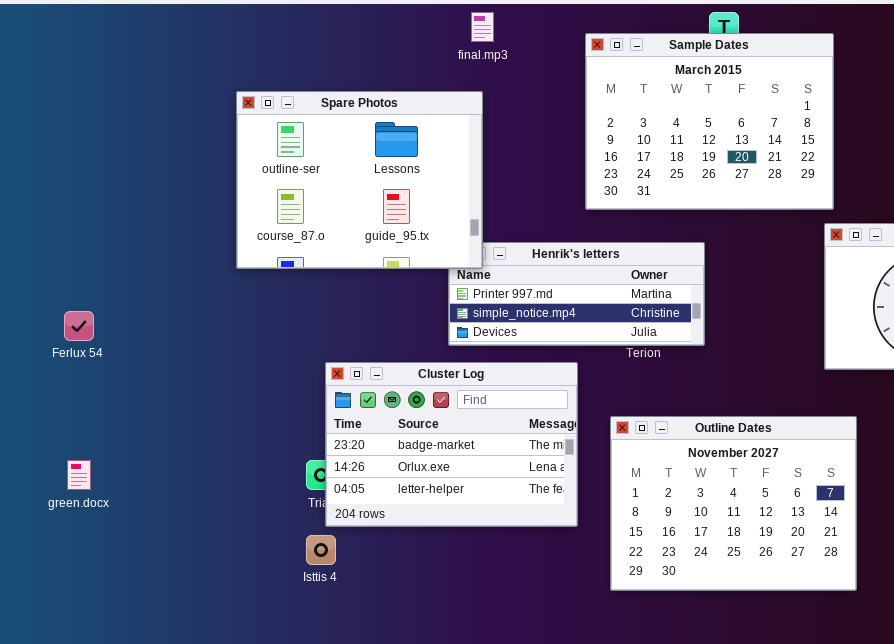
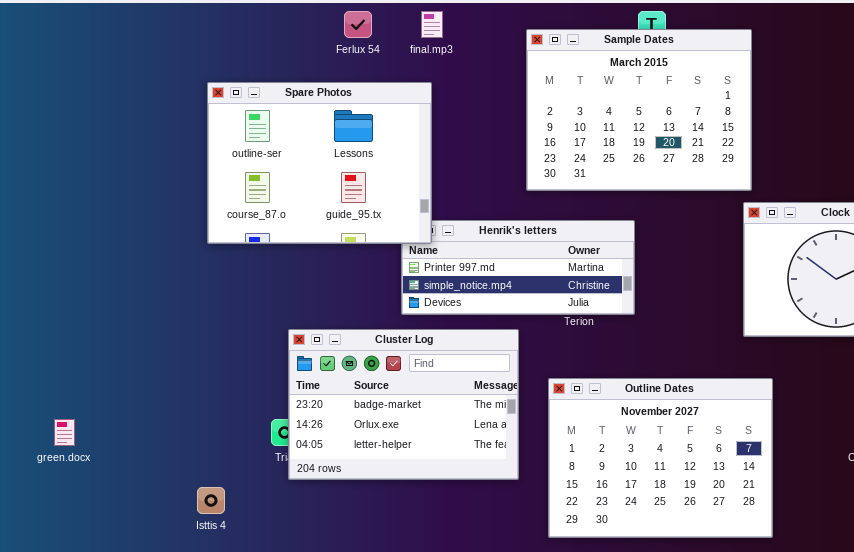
Ferlux 54: [64,311,94,341] -> [344,11,372,38], moved
Isttis 4: [306,535,336,565] -> [197,487,225,514], moved

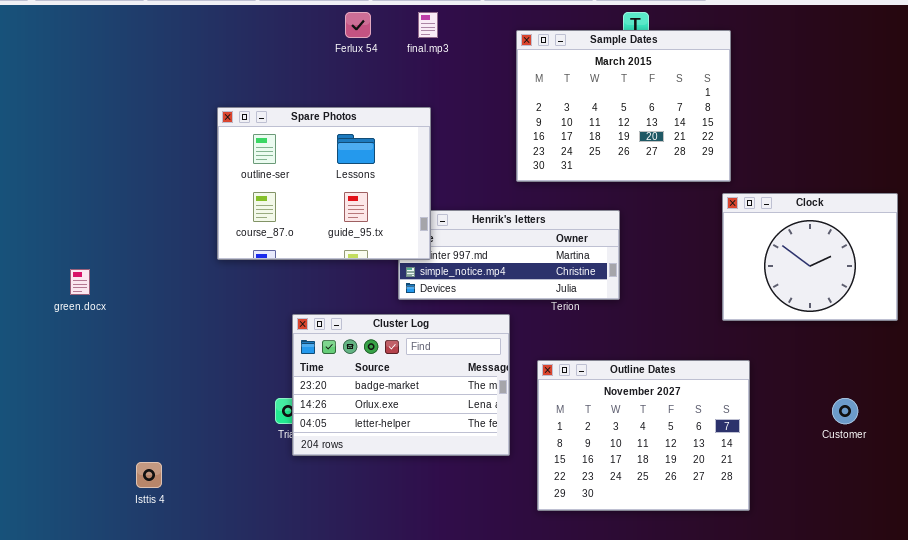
Spare Photos: [207,82,432,244] -> [217,107,431,260], moved
green.docx: [54,419,75,446] -> [70,269,90,295], moved
Isttis 4: [197,487,225,514] -> [136,462,162,488], moved

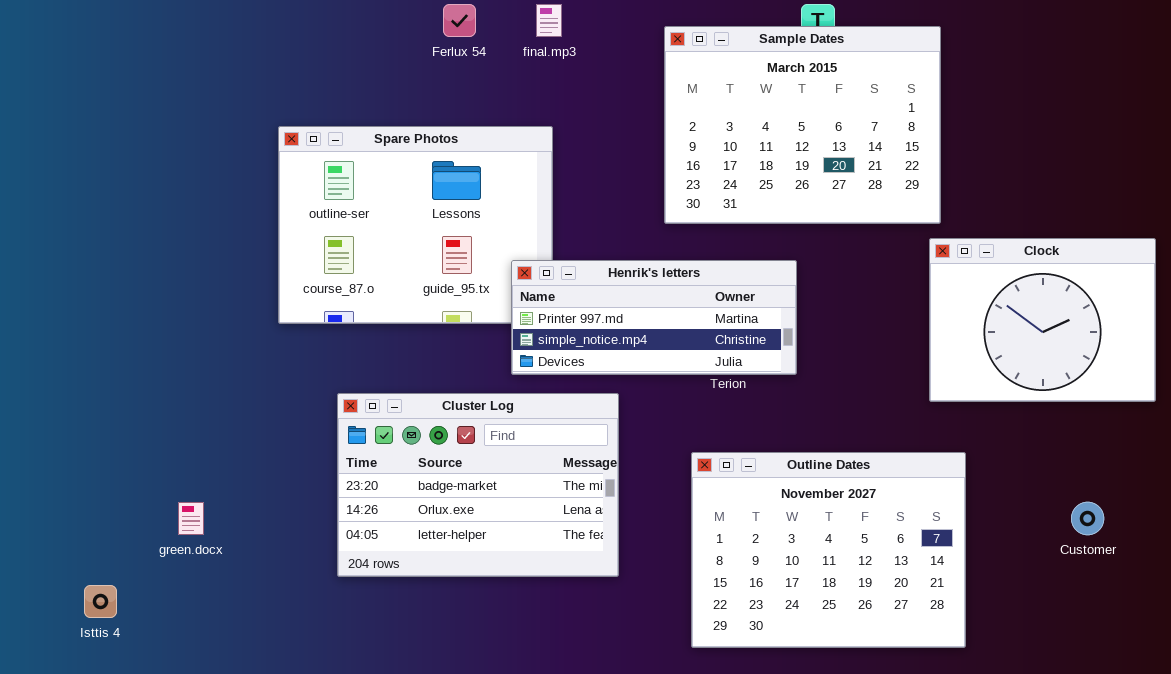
Henrik's letters: [398,210,620,300] -> [511,260,797,375], raised
green.docx: [70,269,90,295] -> [178,502,204,535], moved
Cluster Log: [292,314,510,456] -> [337,393,619,577], moved
Isttis 4: [136,462,162,488] -> [84,585,117,618], moved

